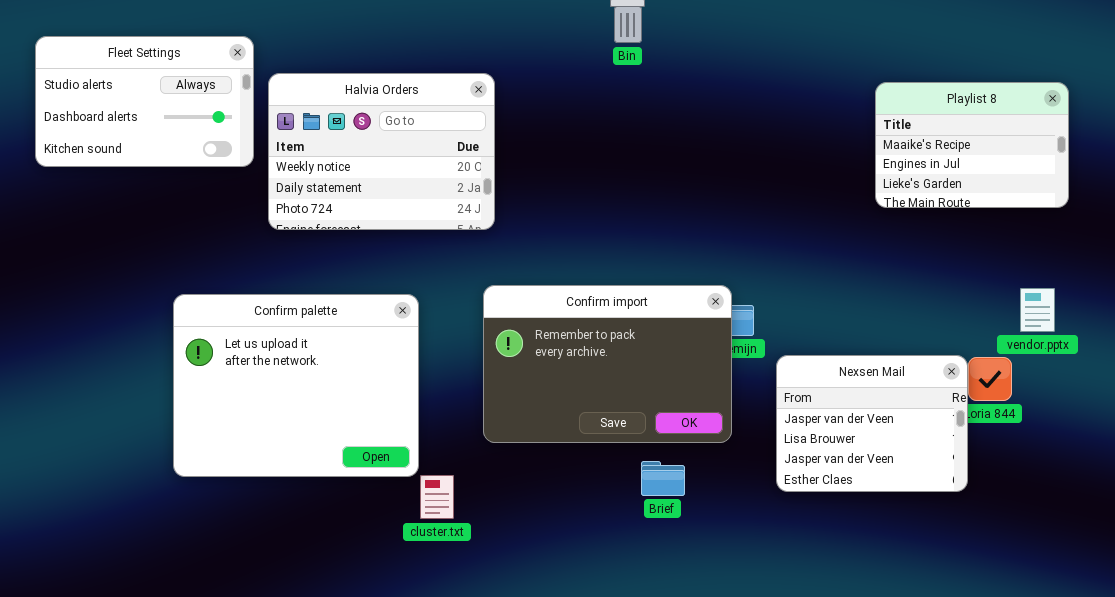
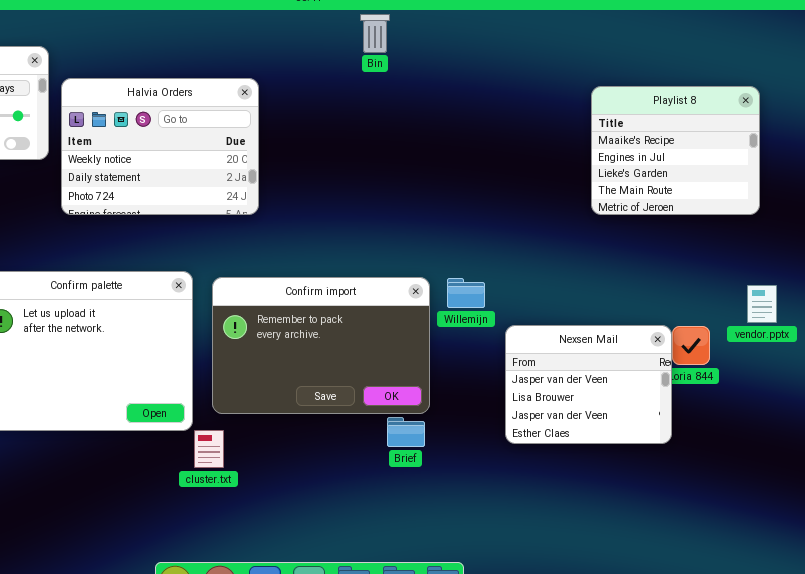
Playlist 8: [875,82,1069,208] -> [591,86,760,215], resized
Confirm import: [483,285,732,443] -> [212,277,430,414], moved
vendor.pptx: [1020,288,1055,332] -> [747,285,777,323], moved

